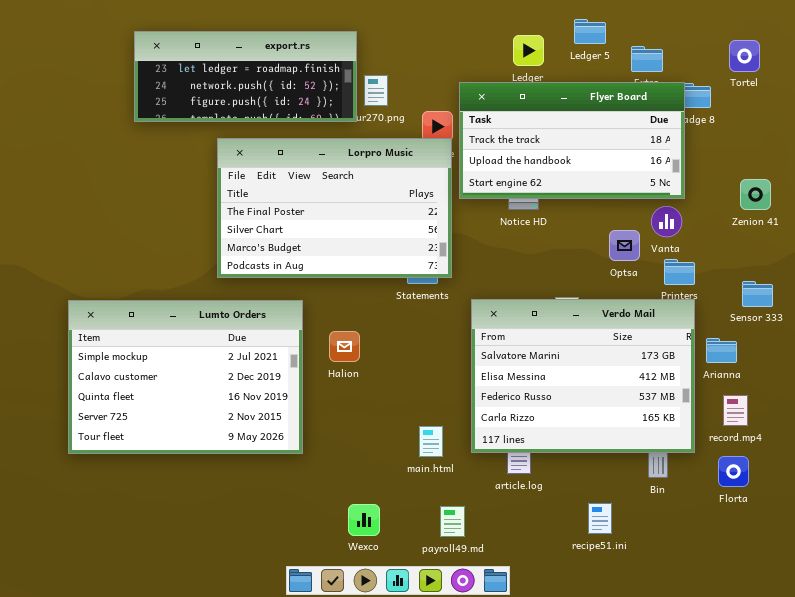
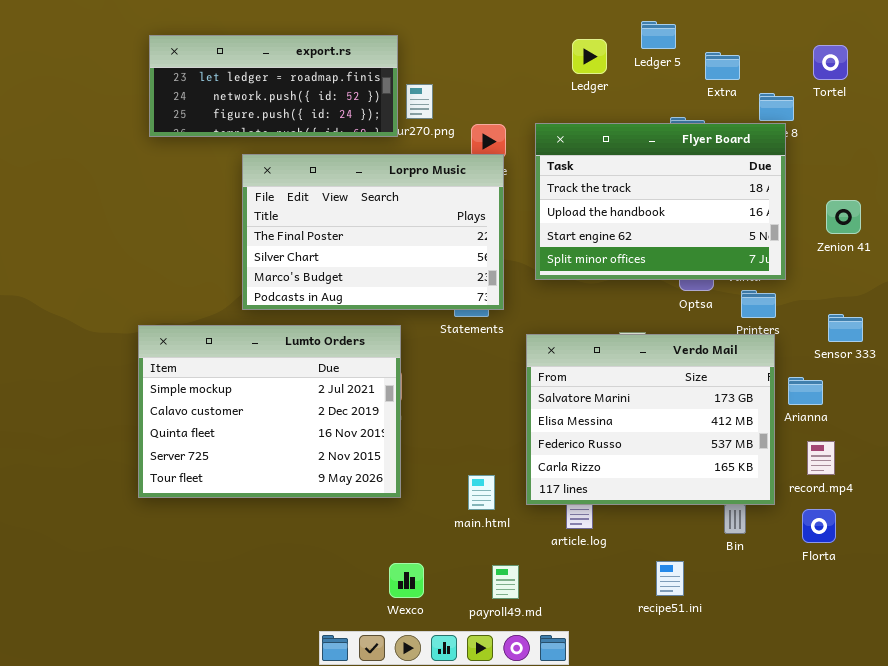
Flyer Board: [459,82,685,199] -> [535,123,786,280], moved, resized
Lumto Orders: [68,300,303,454] -> [138,325,401,498], moved

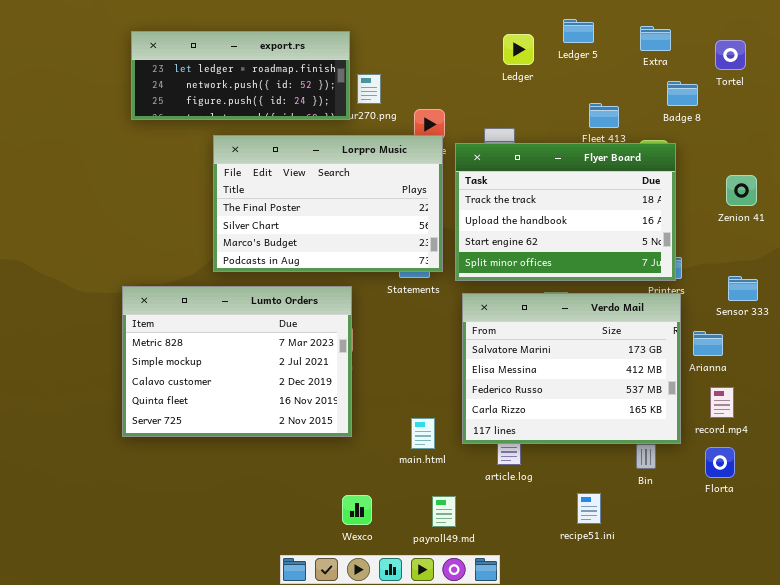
Extra: [705,52,740,80] -> [640,26,671,51], moved
Flyer Board: [535,123,786,280] -> [455,143,676,281], moved
Lumto Orders: [138,325,401,498] -> [122,286,352,437], scrolled up 1 row

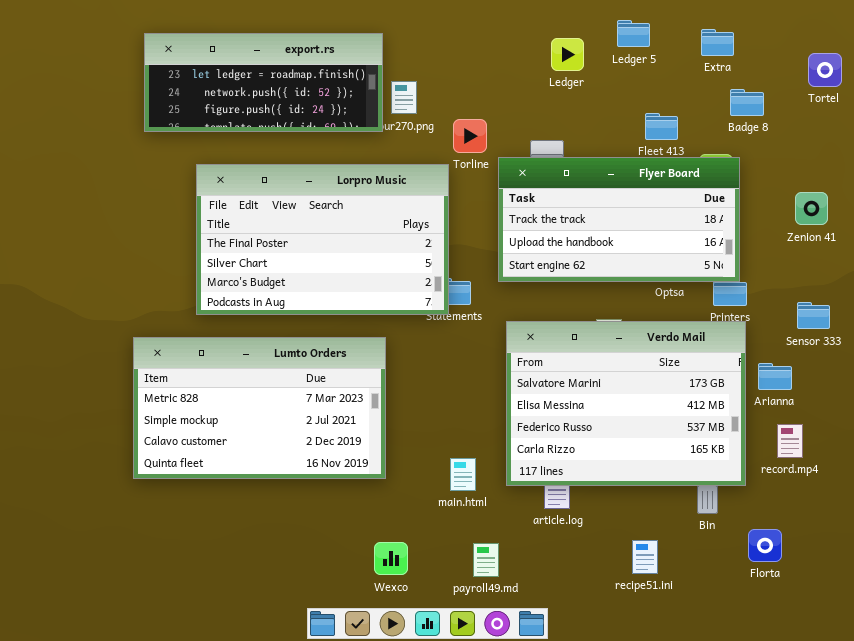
Tortel: [715,40,746,70] -> [808,53,842,87], moved
Lorpro Music: [213,135,443,272] -> [196,164,449,315], moved
Flyer Board: [455,143,676,281] -> [498,157,740,282], resized
Lumto Orders: [122,286,352,437] -> [133,337,386,479], resized
Florta: [705,447,735,478] -> [748,529,782,562], moved

